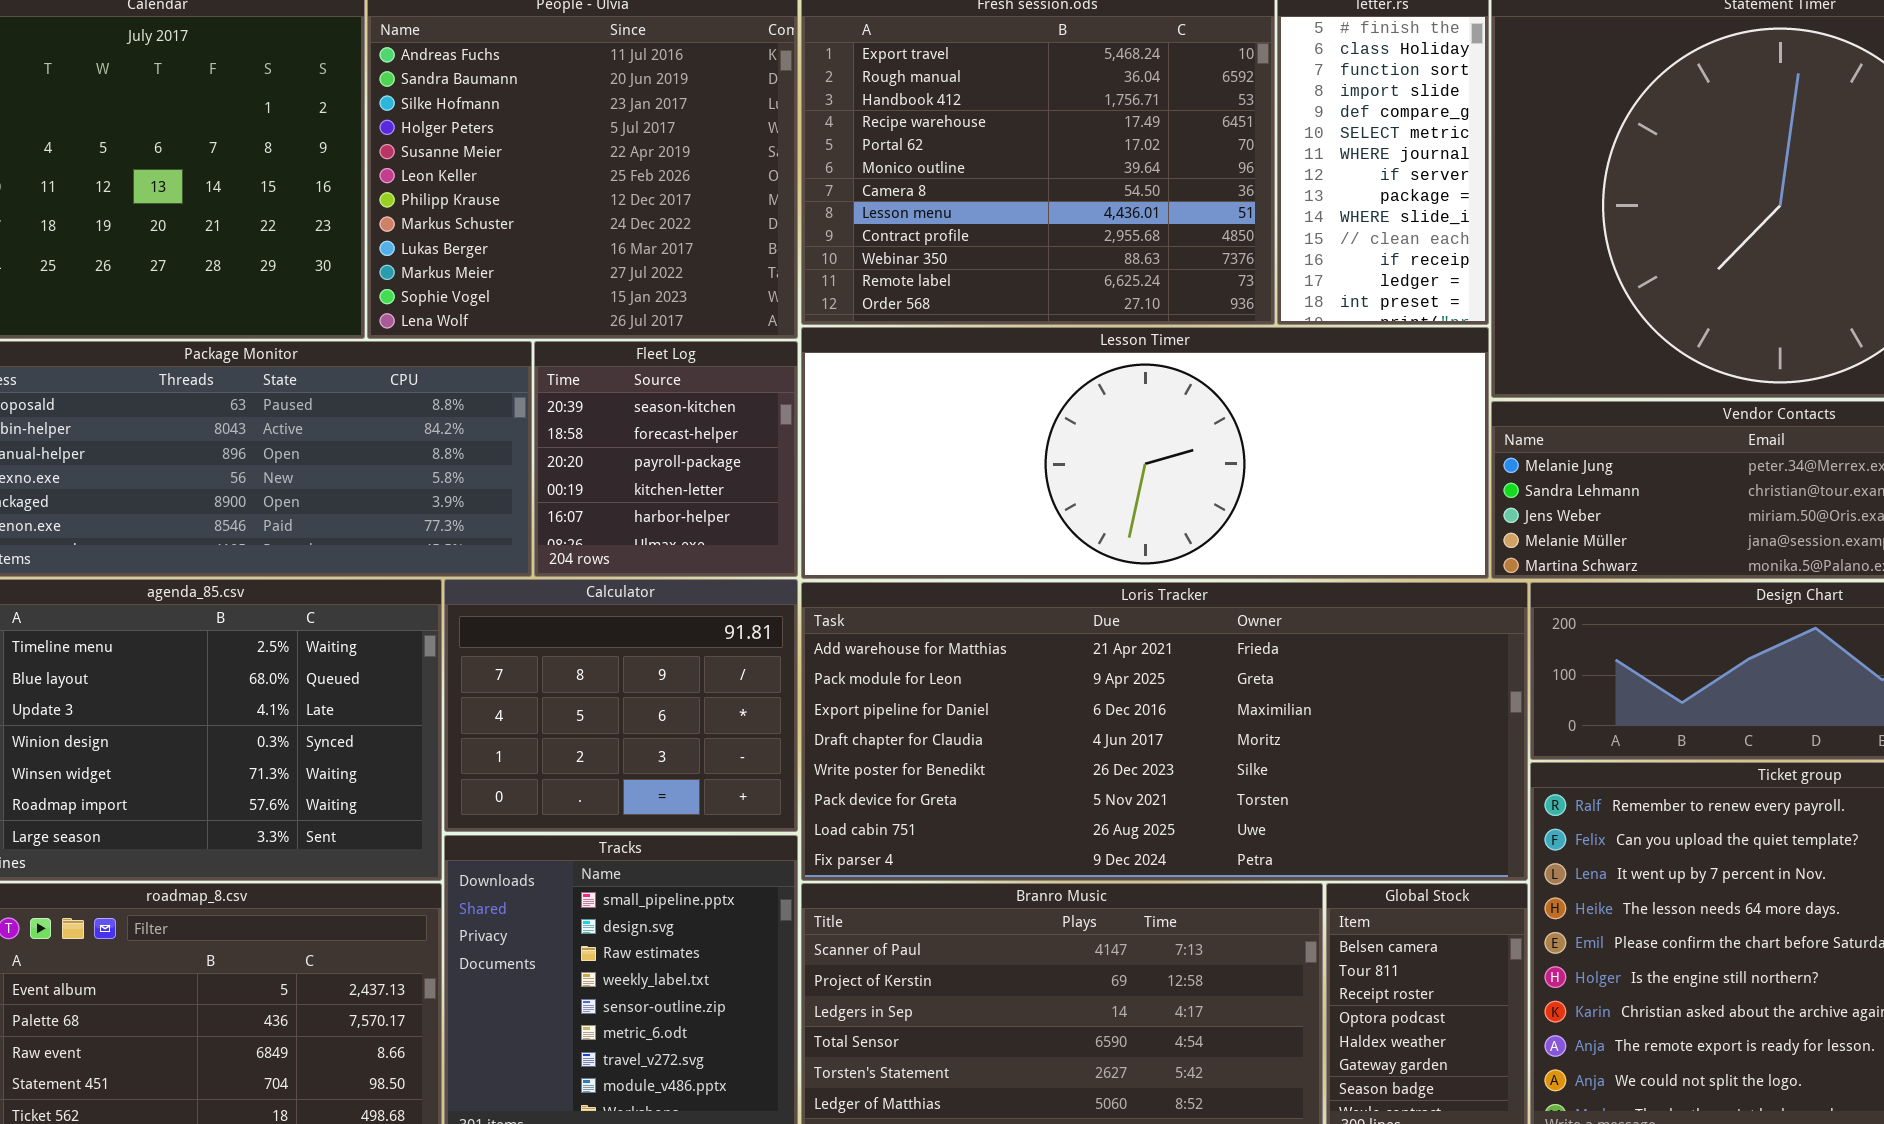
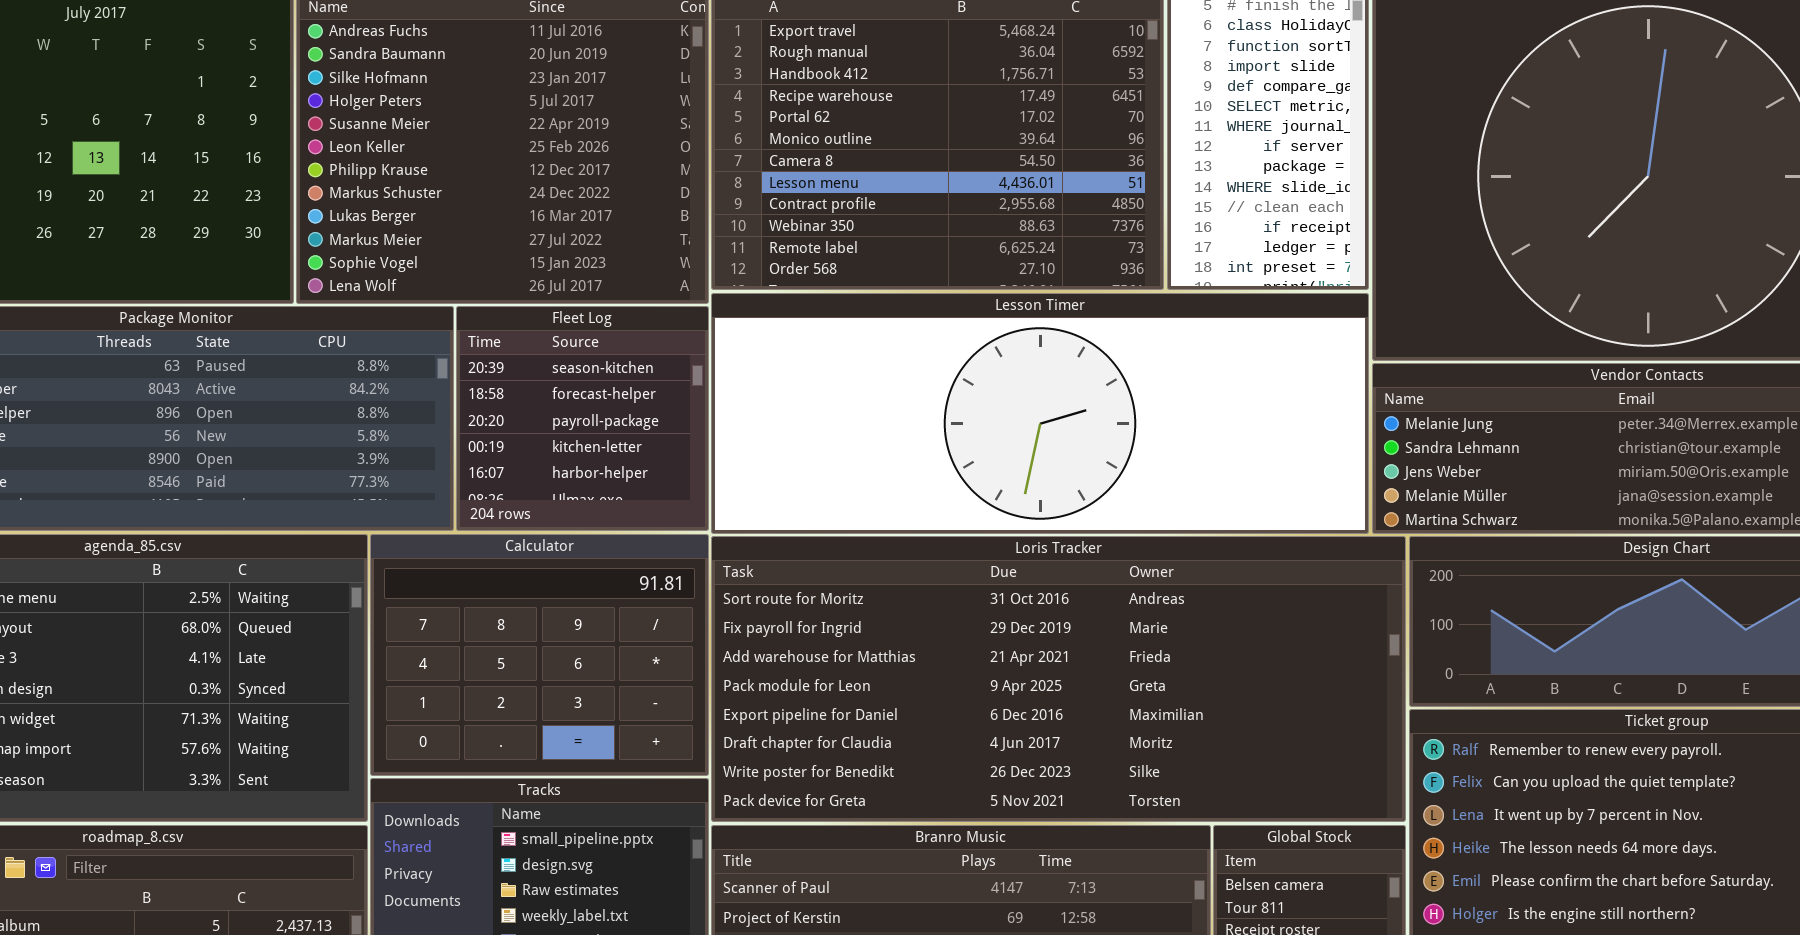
Loris Tracker: [801,582,1528,881] -> [711,536,1406,822], scrolled up 2 rows

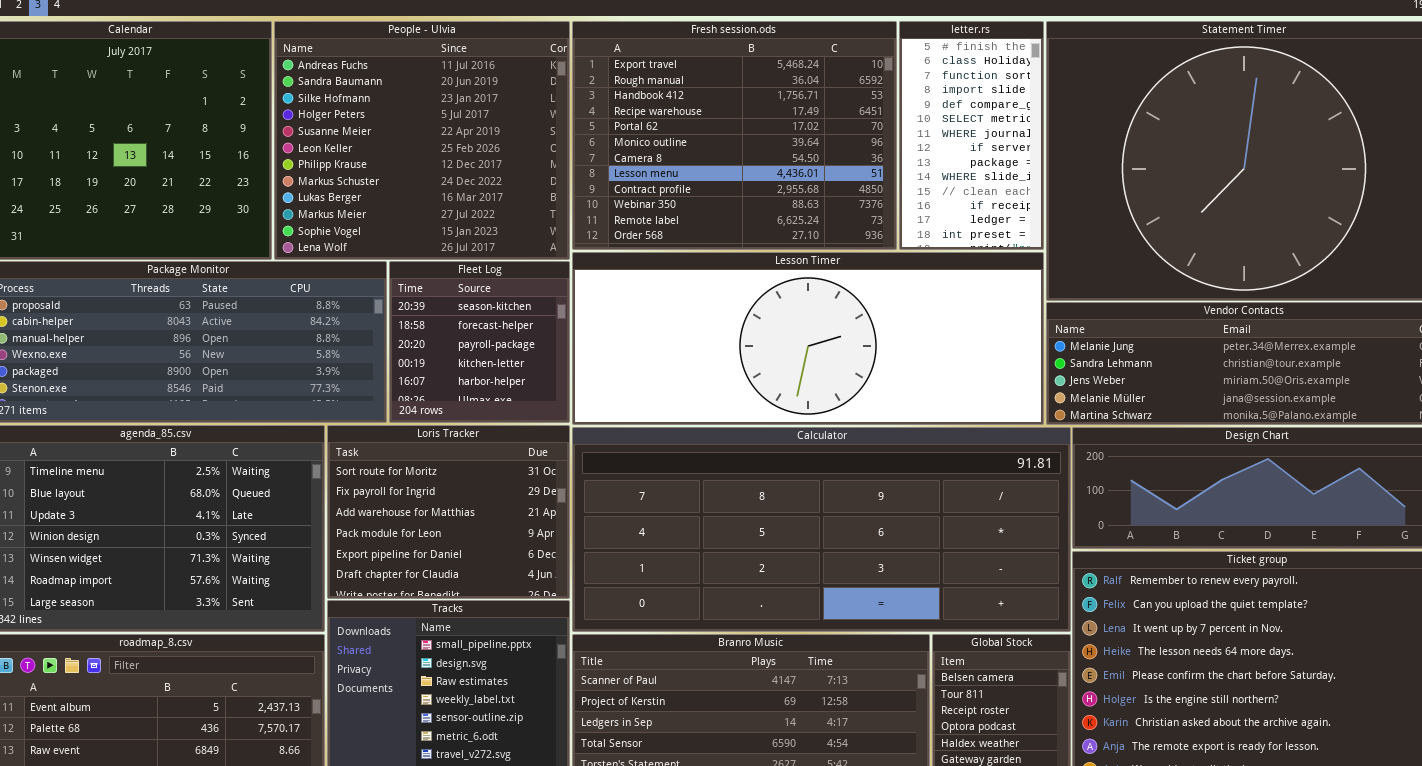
Calculator: [370,534,709,776] -> [572,427,1071,632], moved, resized
Loris Tracker: [711,536,1406,822] -> [327,425,570,599], moved, resized

